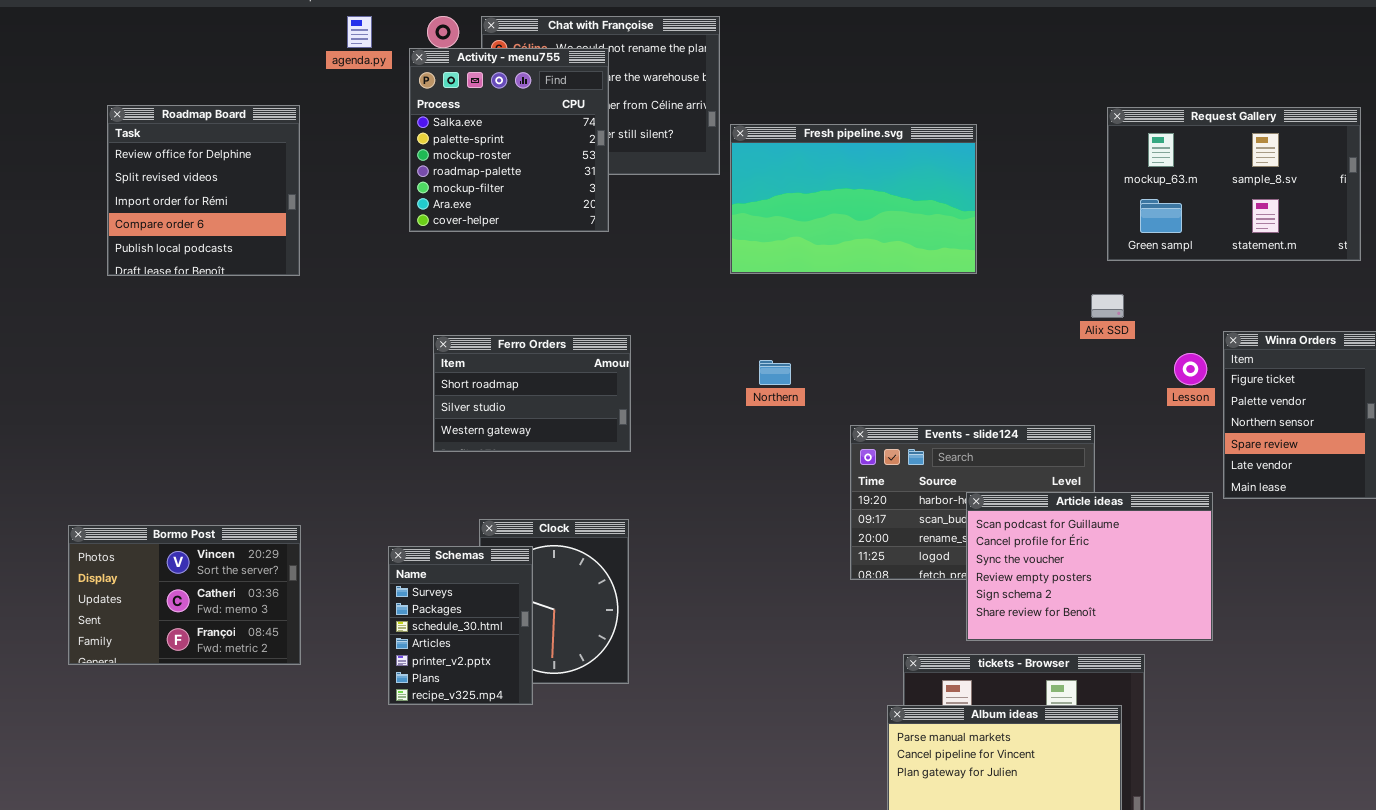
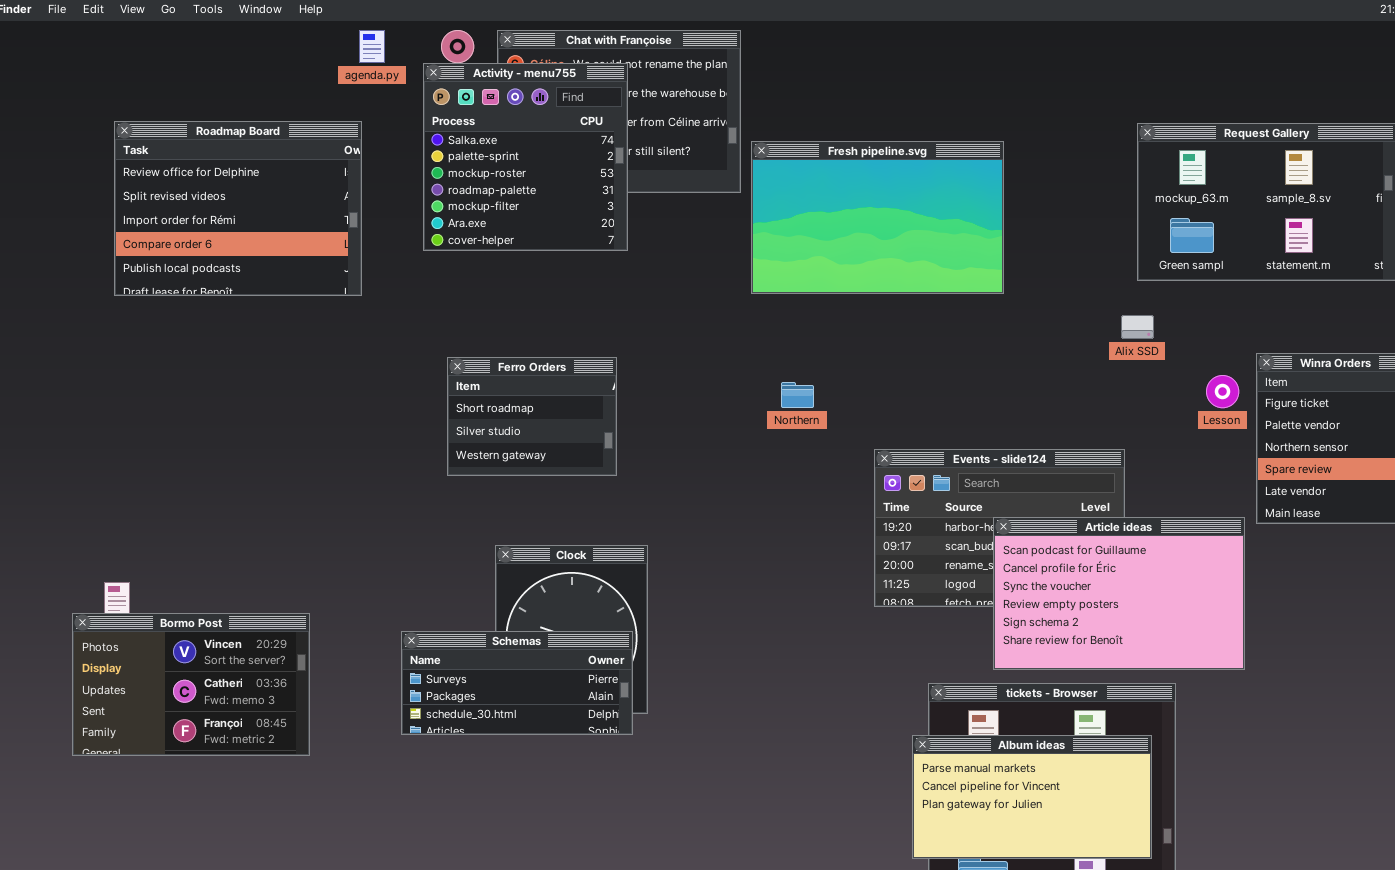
Roadmap Board: [107,105,300,276] -> [114,121,362,296], resized
Ferro Orders: [433,335,631,452] -> [447,357,617,476], resized
Bormo Post: [68,525,301,665] -> [72,613,310,756], moved
Schemas: [388,546,533,705] -> [401,631,633,735], resized

